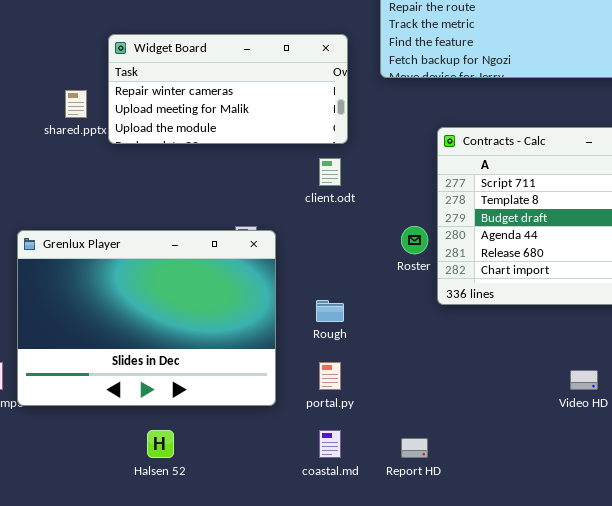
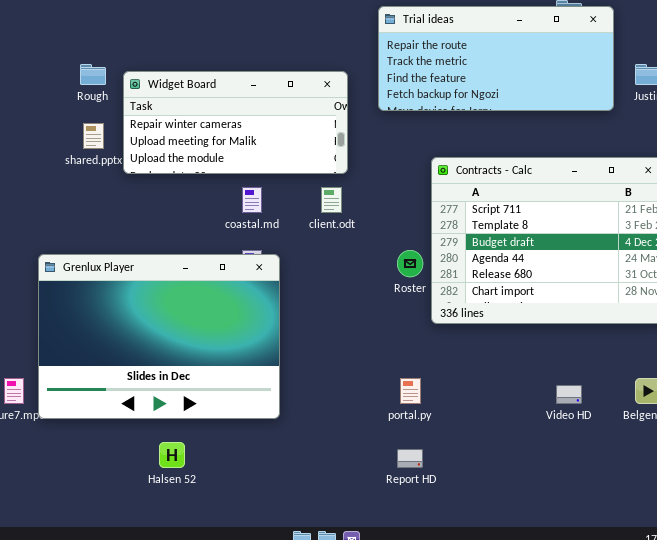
Rough: [316,300,344,322] -> [80,64,106,85], moved
portal.py: [319,362,341,390] -> [400,378,421,404], moved
coastal.md: [319,430,341,458] -> [242,187,262,213], moved

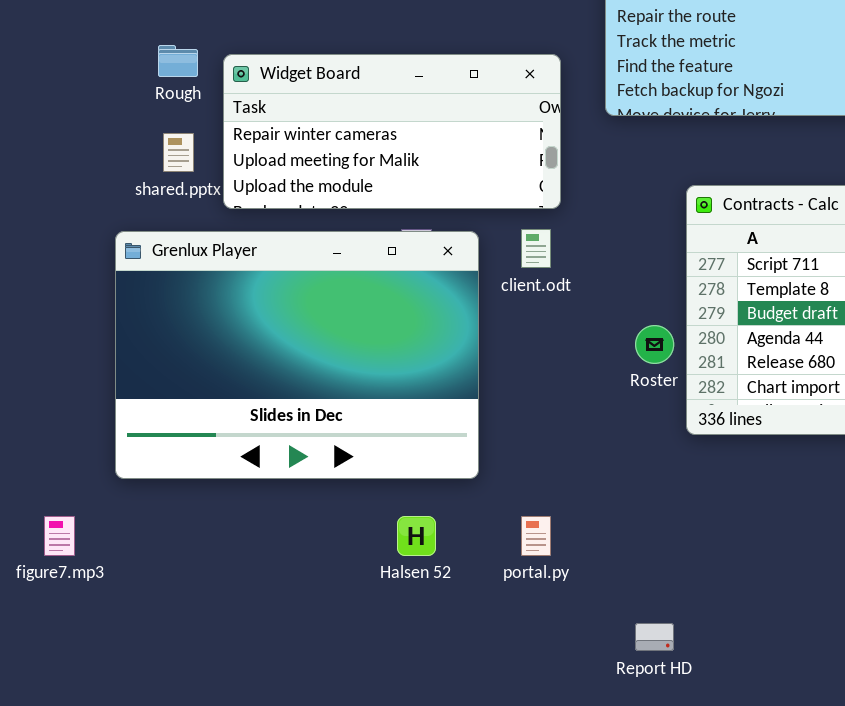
Grenlux Player: [38,254,280,419] -> [115,231,479,479], moved
portal.py: [400,378,421,404] -> [521,516,551,556], moved
Halsen 52: [159,442,185,468] -> [397,516,436,556], moved

